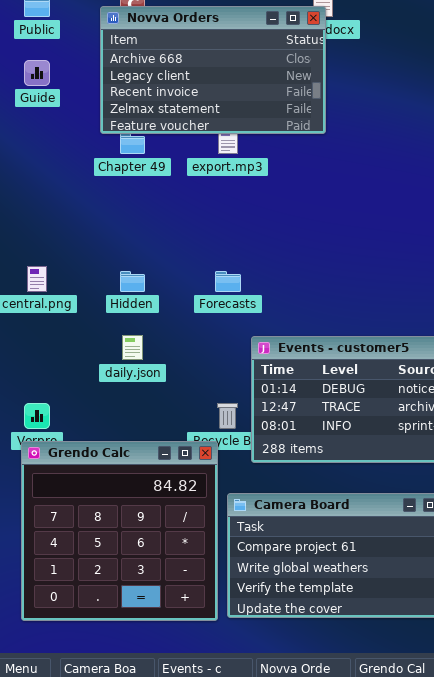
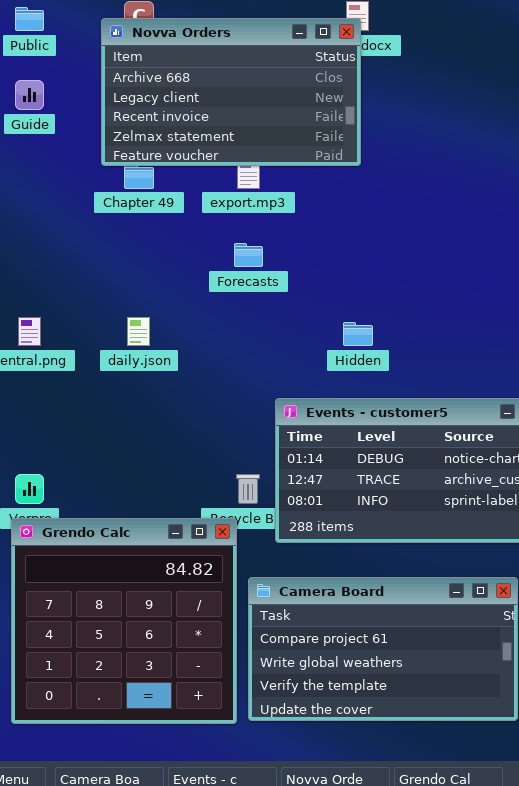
Hidden: [120,271,145,292] -> [343,322,373,346], moved
Forecasts: [215,271,241,292] -> [234,243,263,267], moved
daily.json: [122,335,143,360] -> [127,317,150,346], moved

